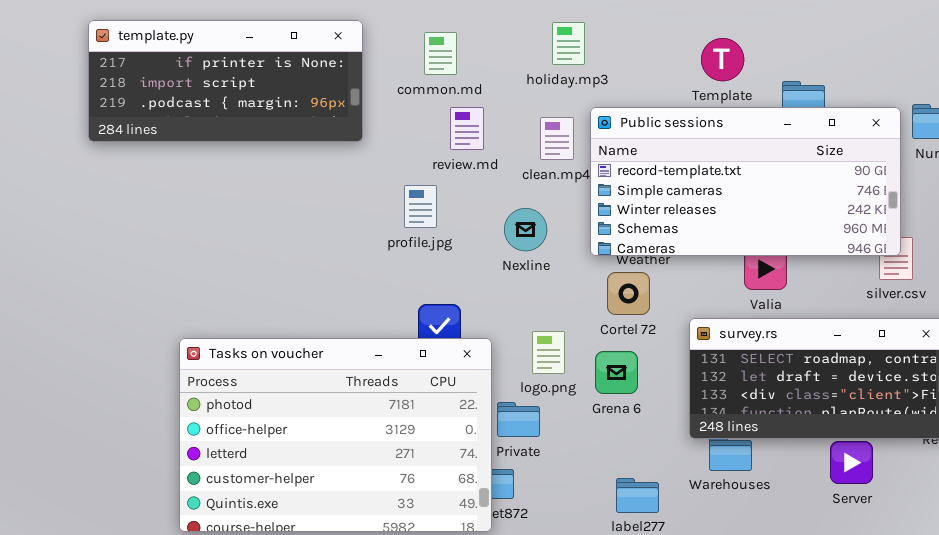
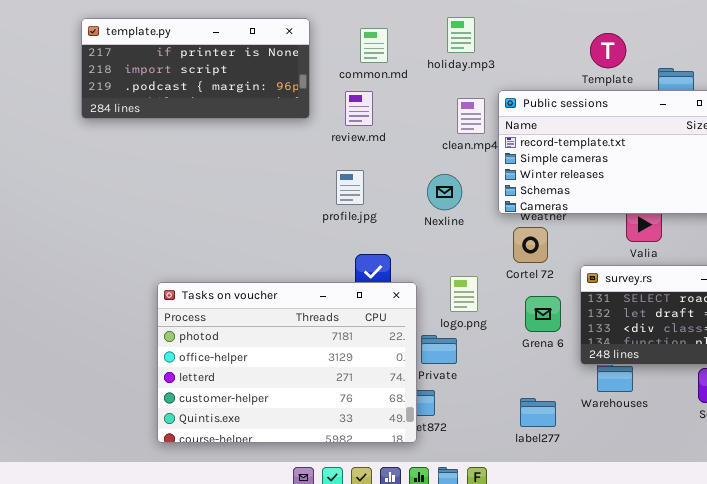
holiday.mp3: [552,22,585,65] -> [447,17,475,53], moved
review.md: [450,107,484,150] -> [345,91,373,126], moved
profile.jpg: [404,185,437,228] -> [336,170,364,205], moved
Grena 6: [595,351,638,394] -> [525,296,561,332], moved

